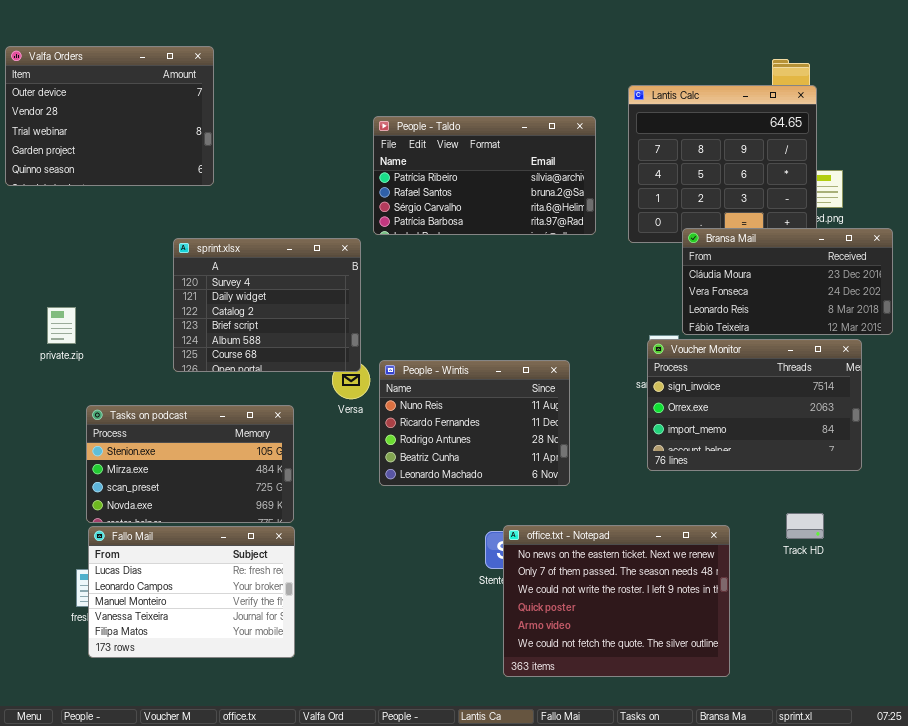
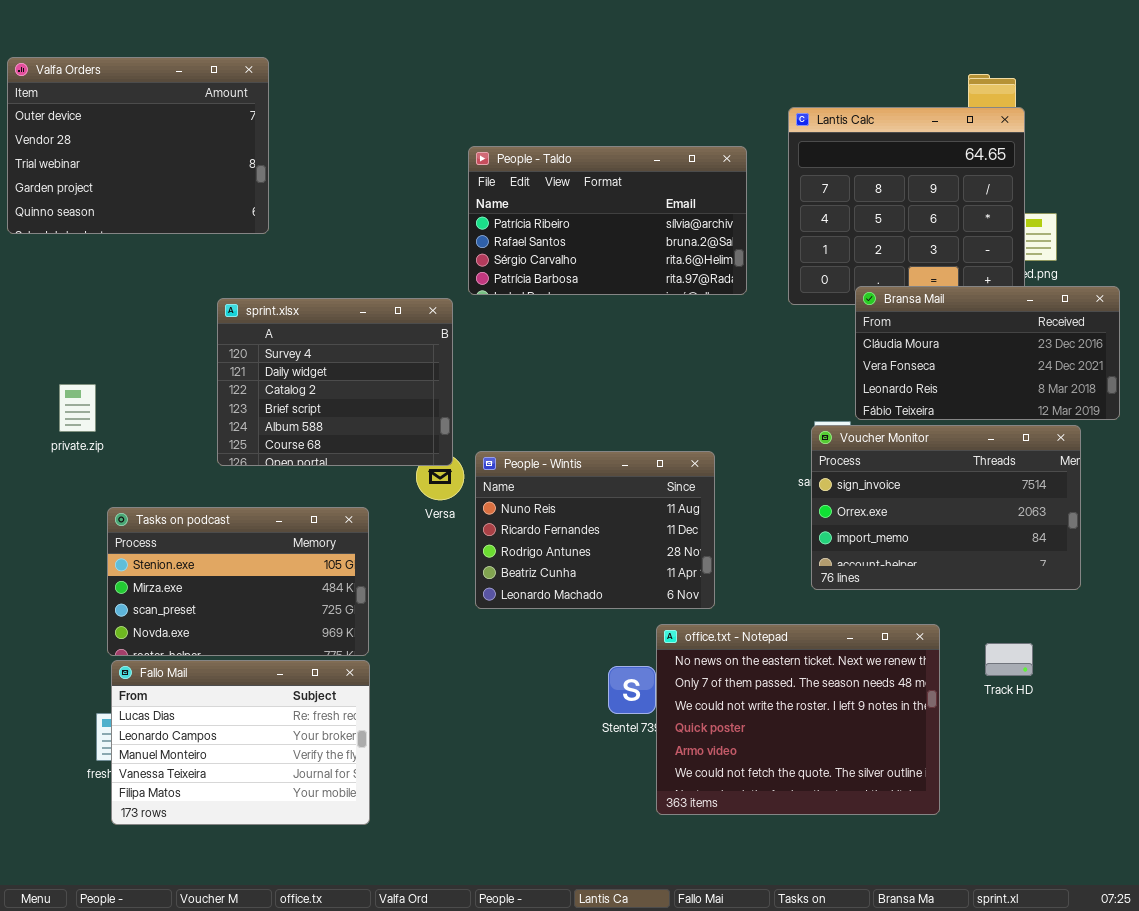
office.txt - Notepad: [503,525,730,677] -> [656,624,940,815], moved

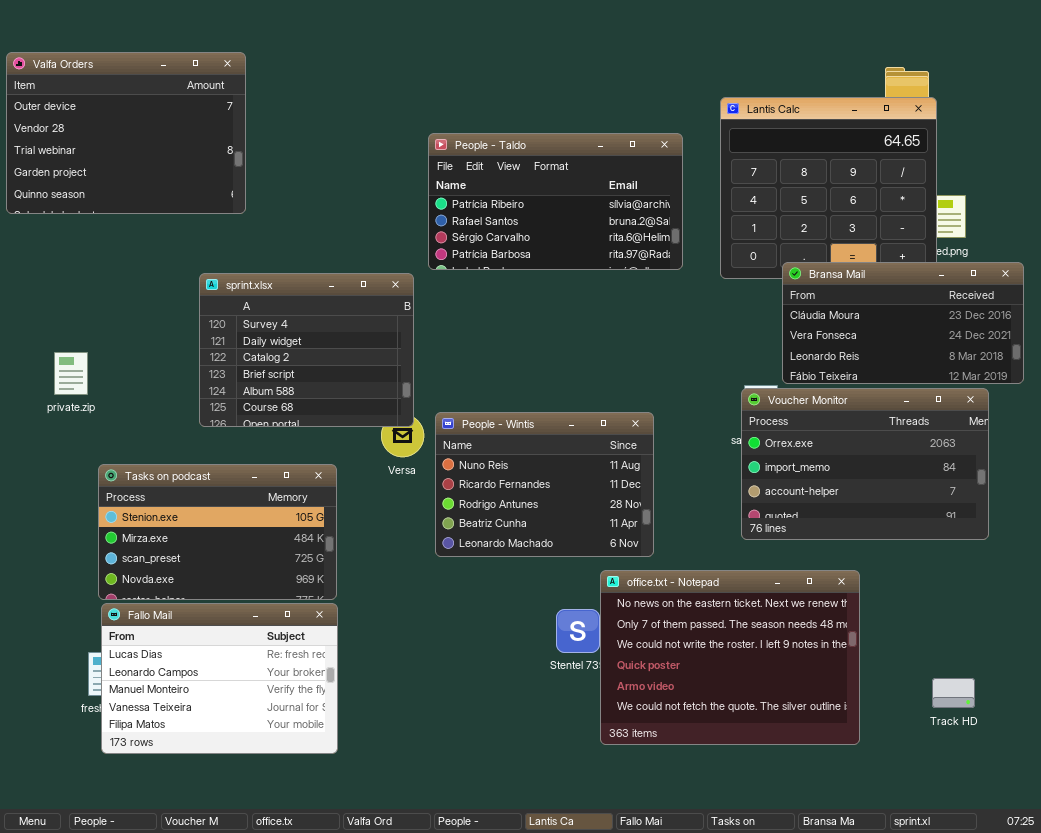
Voucher Monitor: [811,425,1081,590] -> [741,388,989,540], scrolled down 1 row
Track HD: [985,643,1033,676] -> [932,678,975,708], moved

